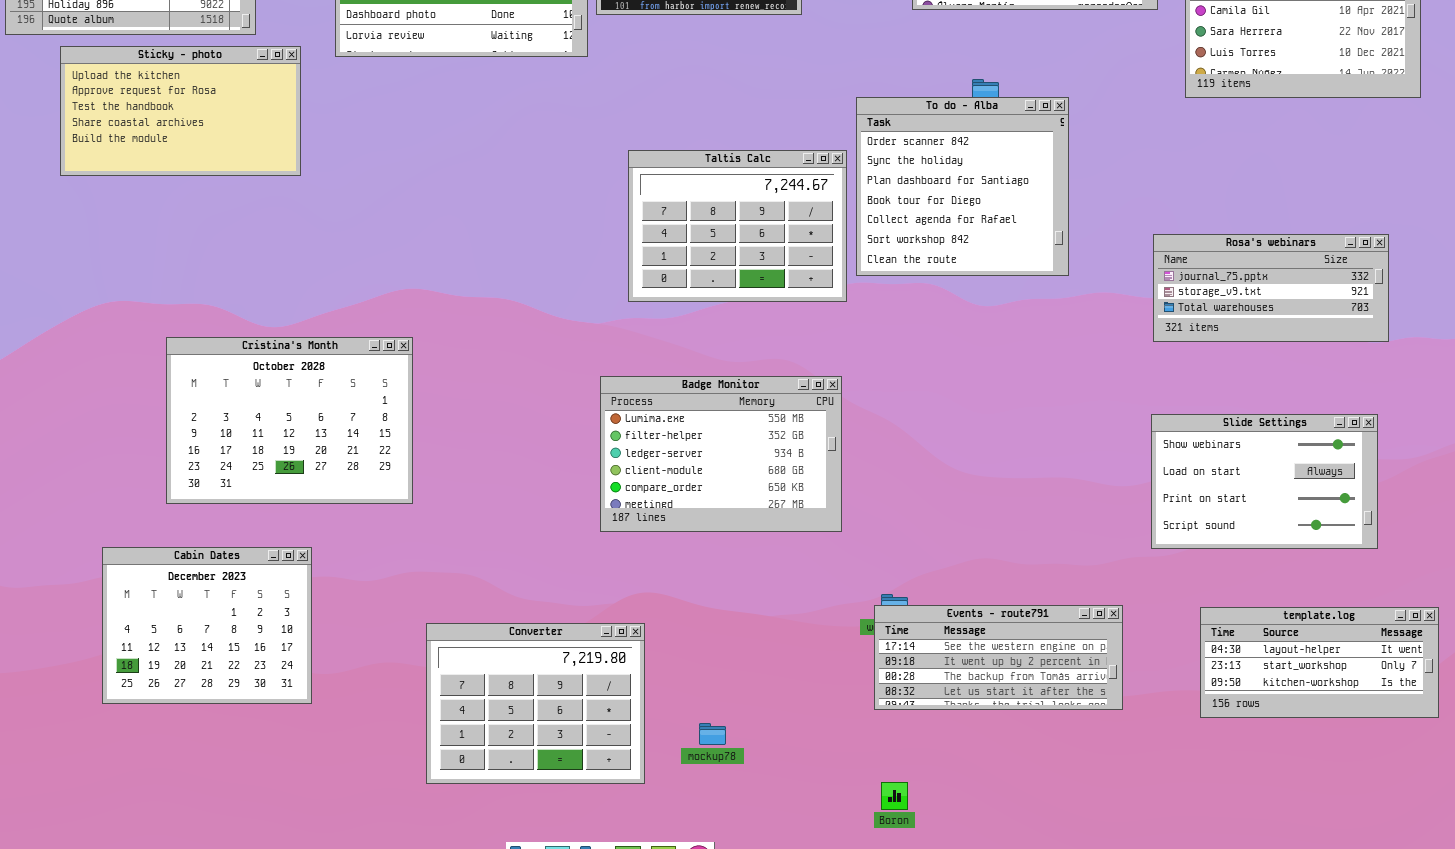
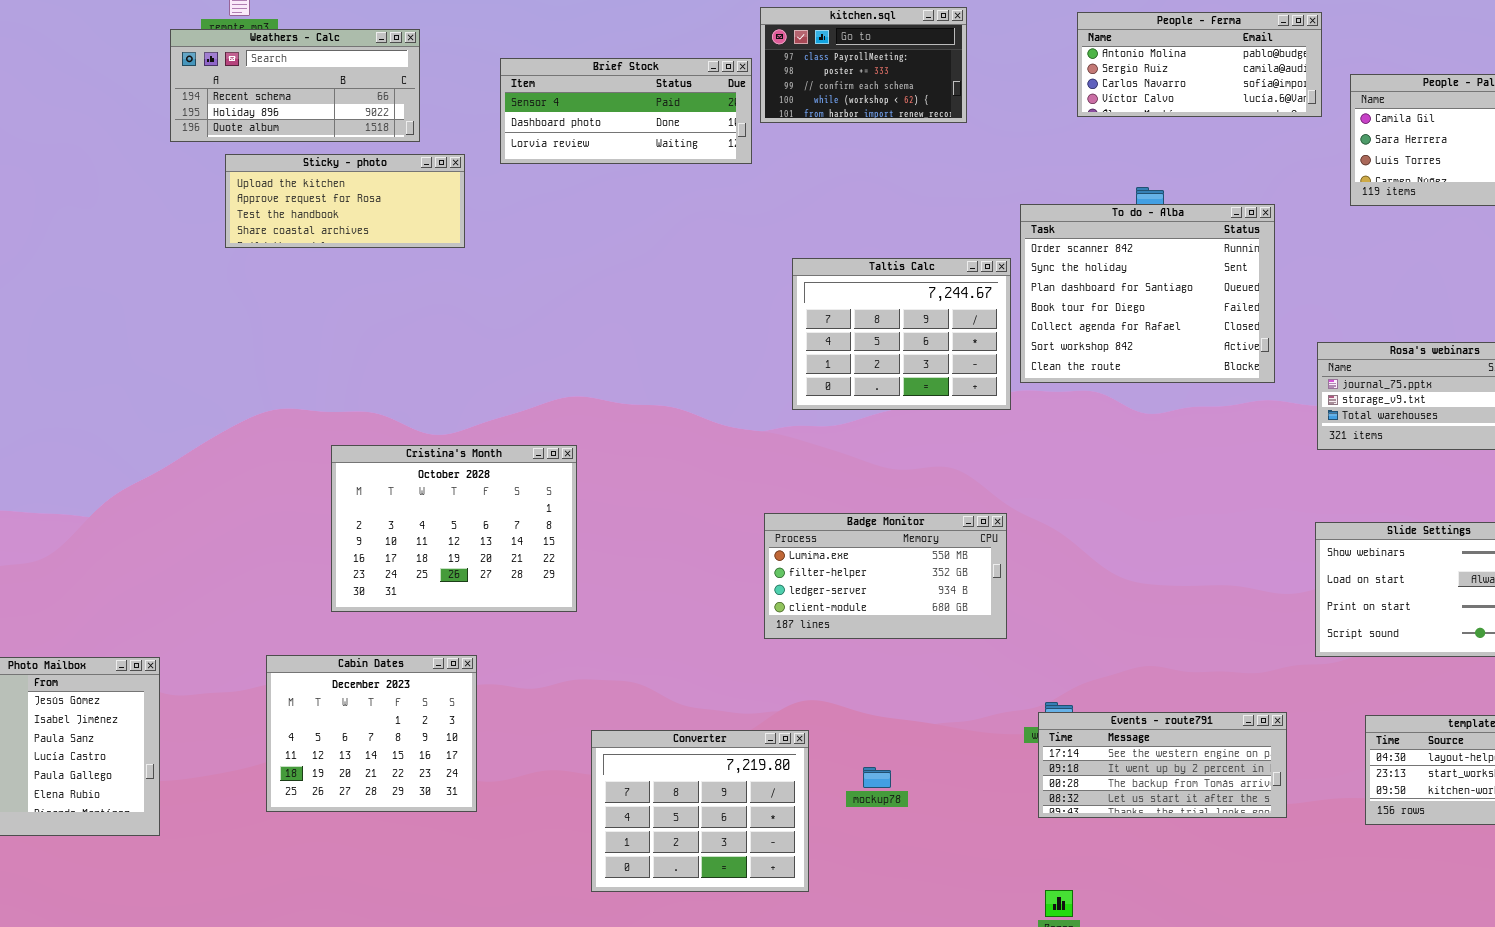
Sticky - photo: [60,46,301,176] -> [225,154,465,248], resized
To do - Alba: [856,97,1069,276] -> [1020,204,1275,383], resized
Badge Monitor: [600,376,842,532] -> [764,513,1007,639], resized
mockup78: [699,723,726,745] -> [863,767,891,788], moved

